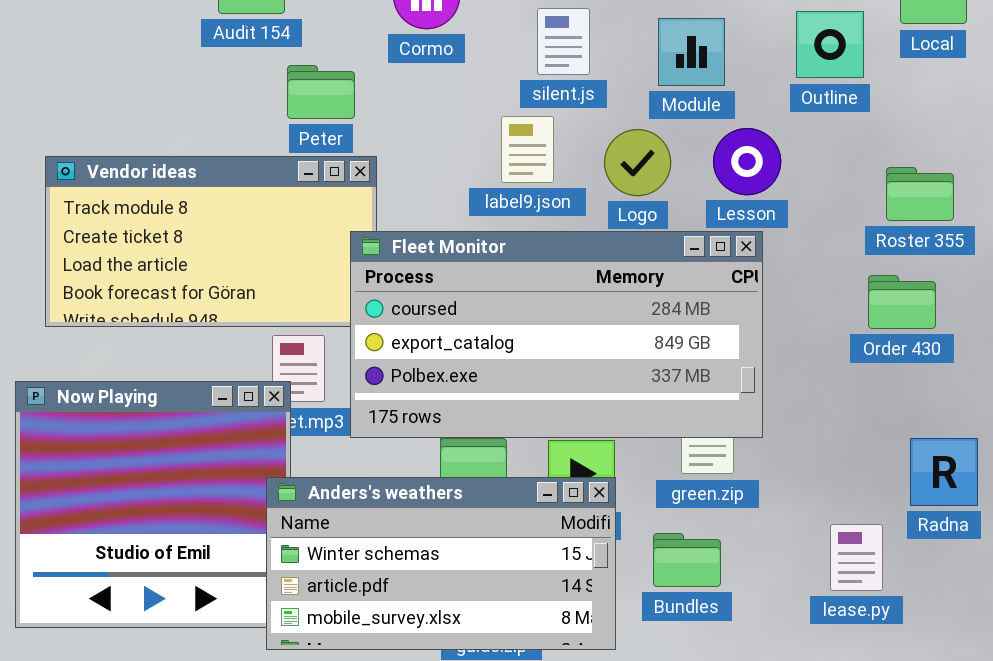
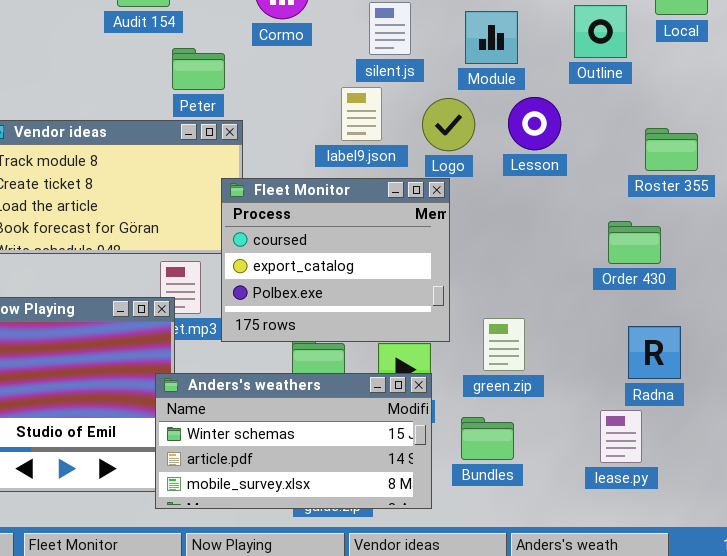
Fleet Monitor: [350,231,763,438] -> [221,178,450,342], resized
Order 430: [868,275,936,329] -> [608,221,661,264], moved
Radna: [910,438,978,506] -> [628,326,681,379], moved

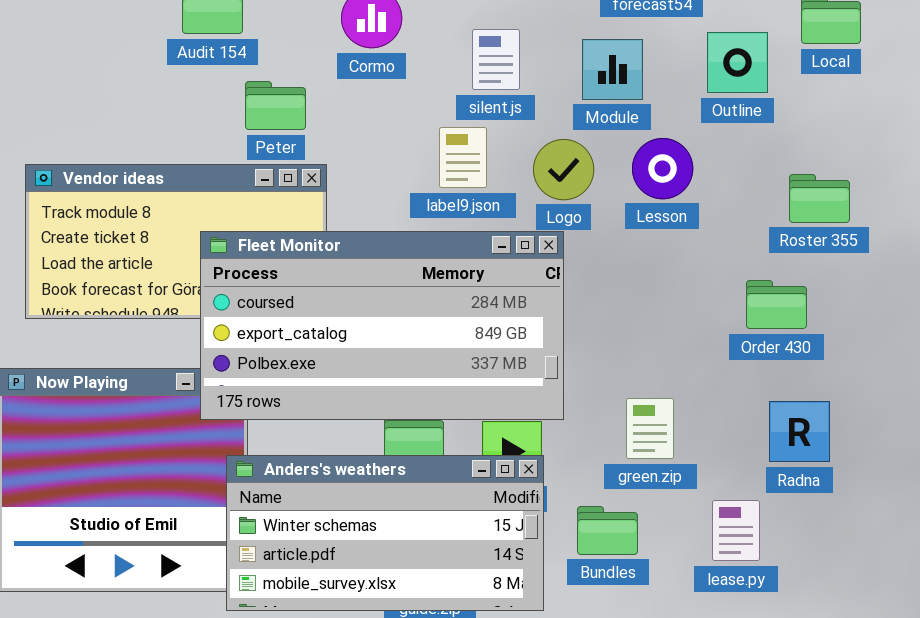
Fleet Monitor: [221,178,450,342] -> [200,231,564,420], resized
green.zip: [483,318,525,371] -> [626,398,674,459], moved
lease.py: [600,410,642,463] -> [712,500,760,561], moved

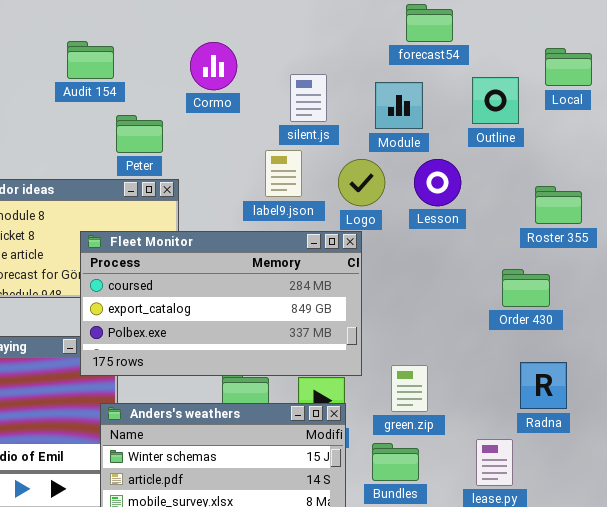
green.zip: [626,398,674,459] -> [391,365,428,412], moved

